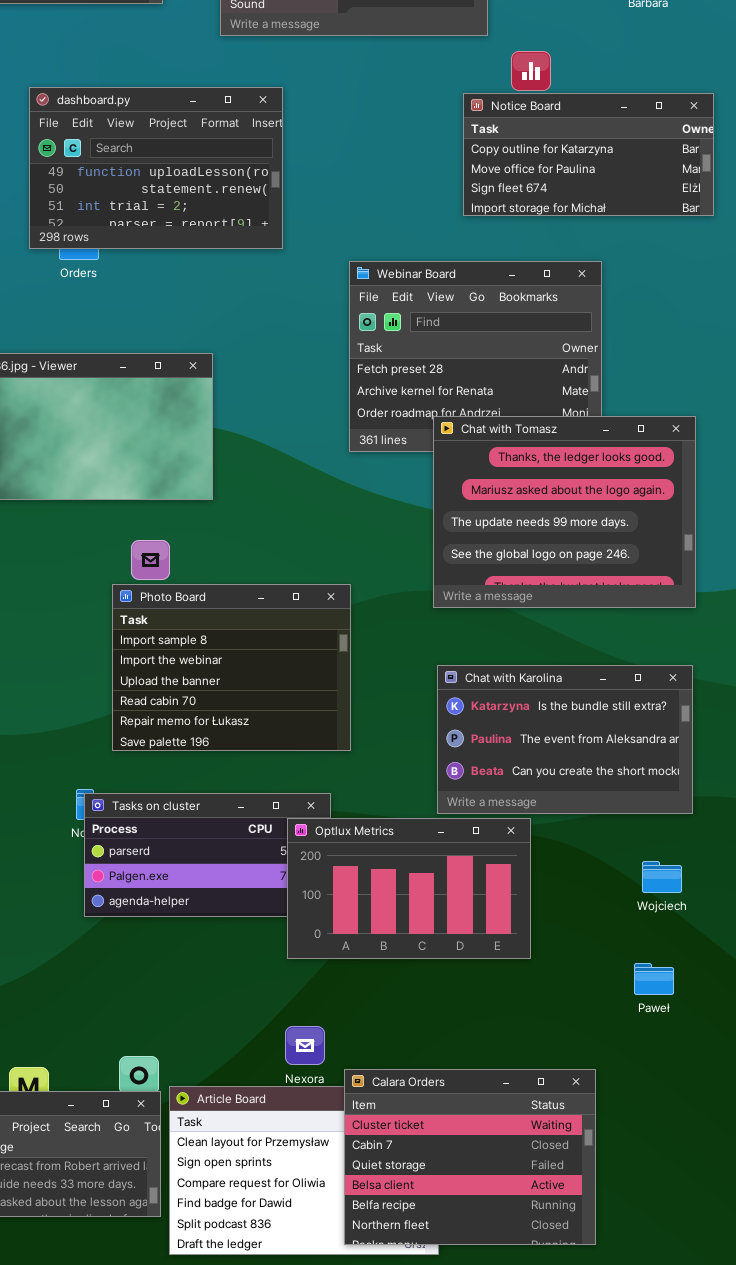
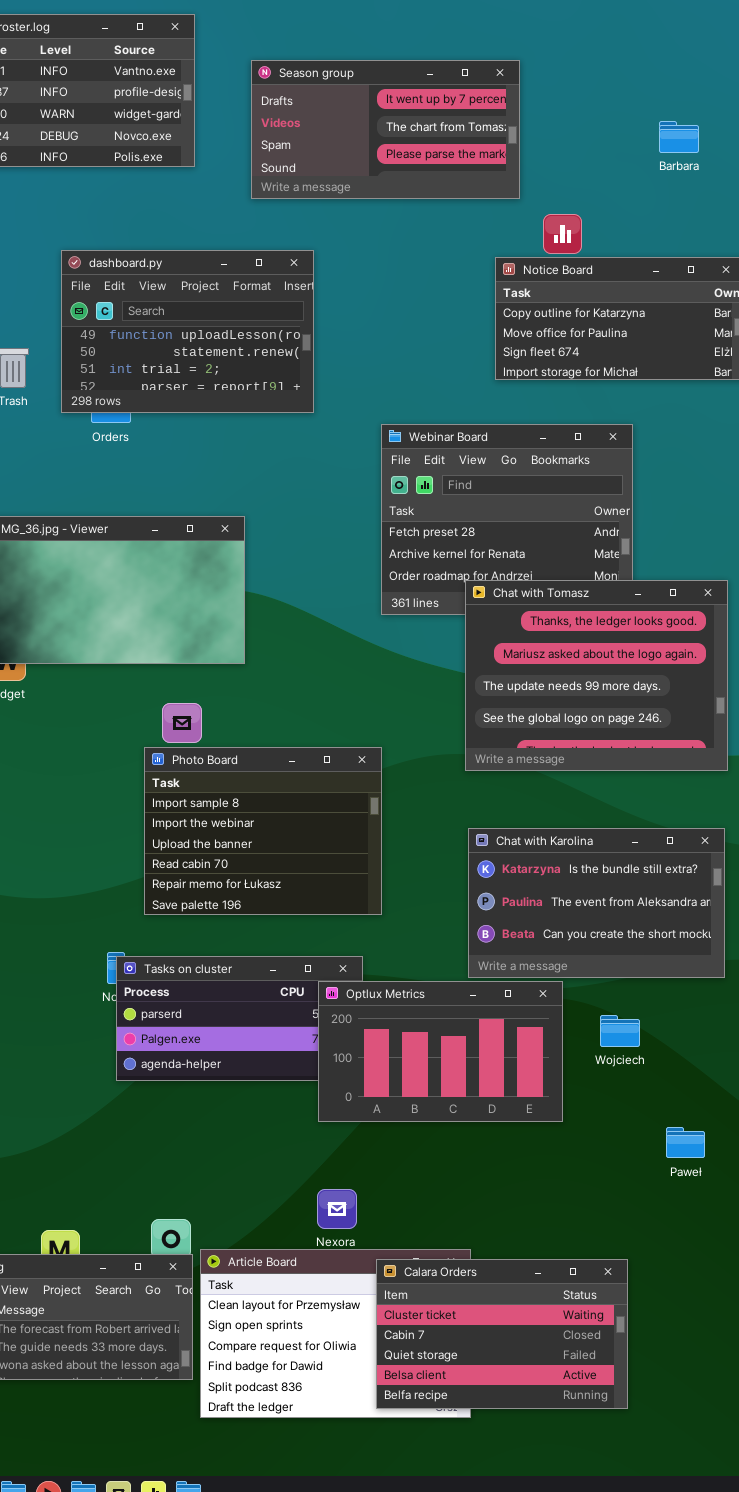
Wojciech: [642,861,682,893] -> [600,1015,640,1047], moved
Calara Orders: [344,1069,596,1245] -> [376,1259,628,1409], resized

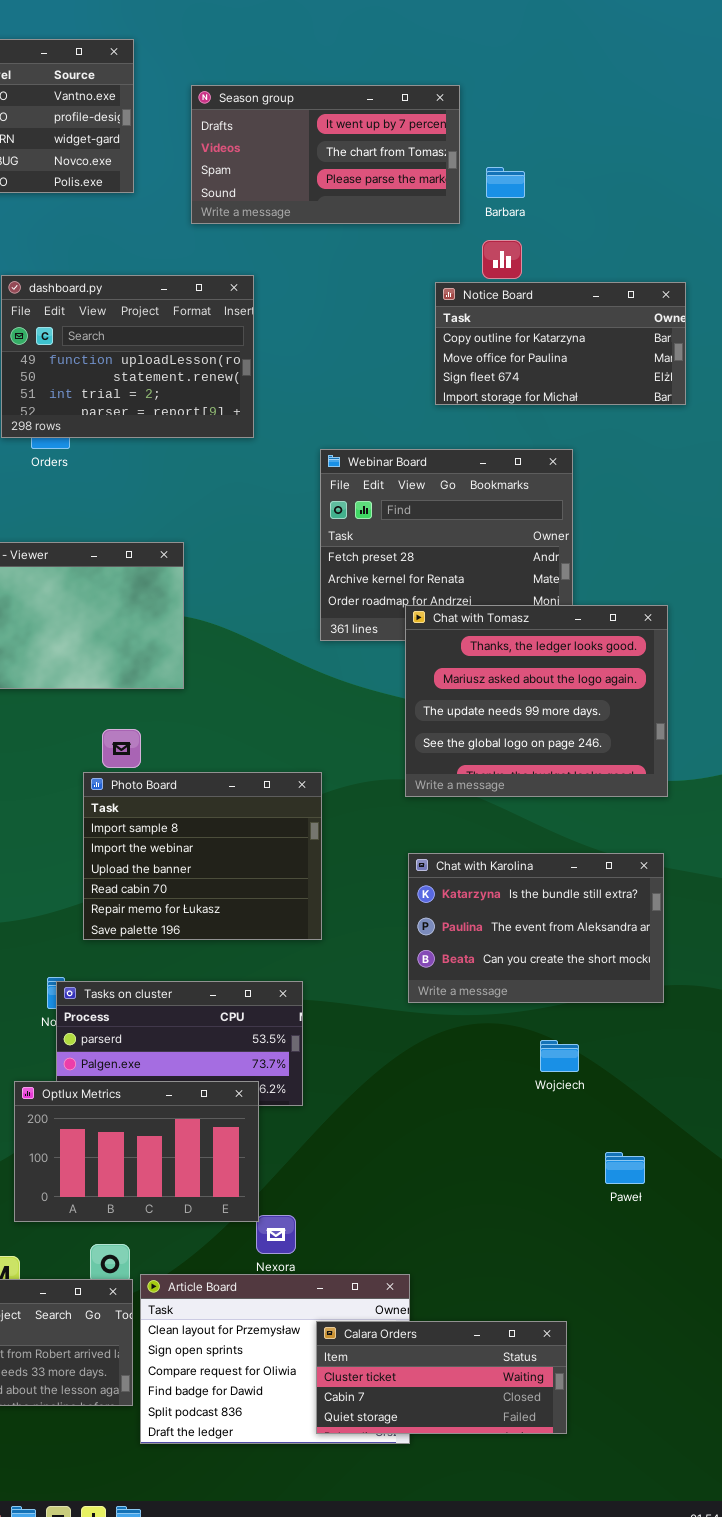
Barbara: [659,121,699,153] -> [486,167,525,198], moved
Optlux Metrics: [318,981,563,1122] -> [14,1081,259,1222], moved
Calara Orders: [376,1259,628,1409] -> [316,1321,567,1434], resized

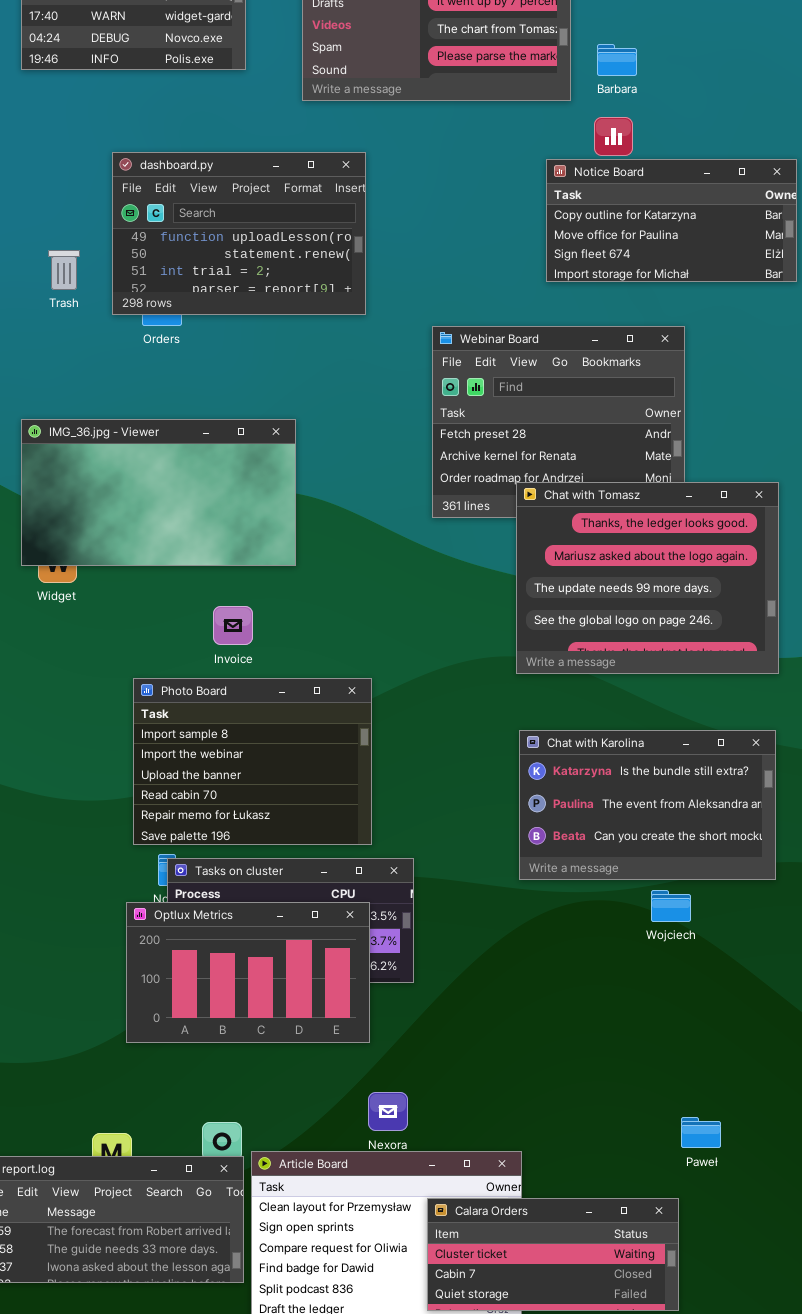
Photo Board: [83,772,322,940] -> [133,678,372,845], moved
Wojciech: [540,1040,579,1072] -> [651,890,691,922], moved
Optlux Metrics: [14,1081,259,1222] -> [126,902,370,1043], moved
Paweł: [605,1152,645,1184] -> [681,1117,721,1148], moved

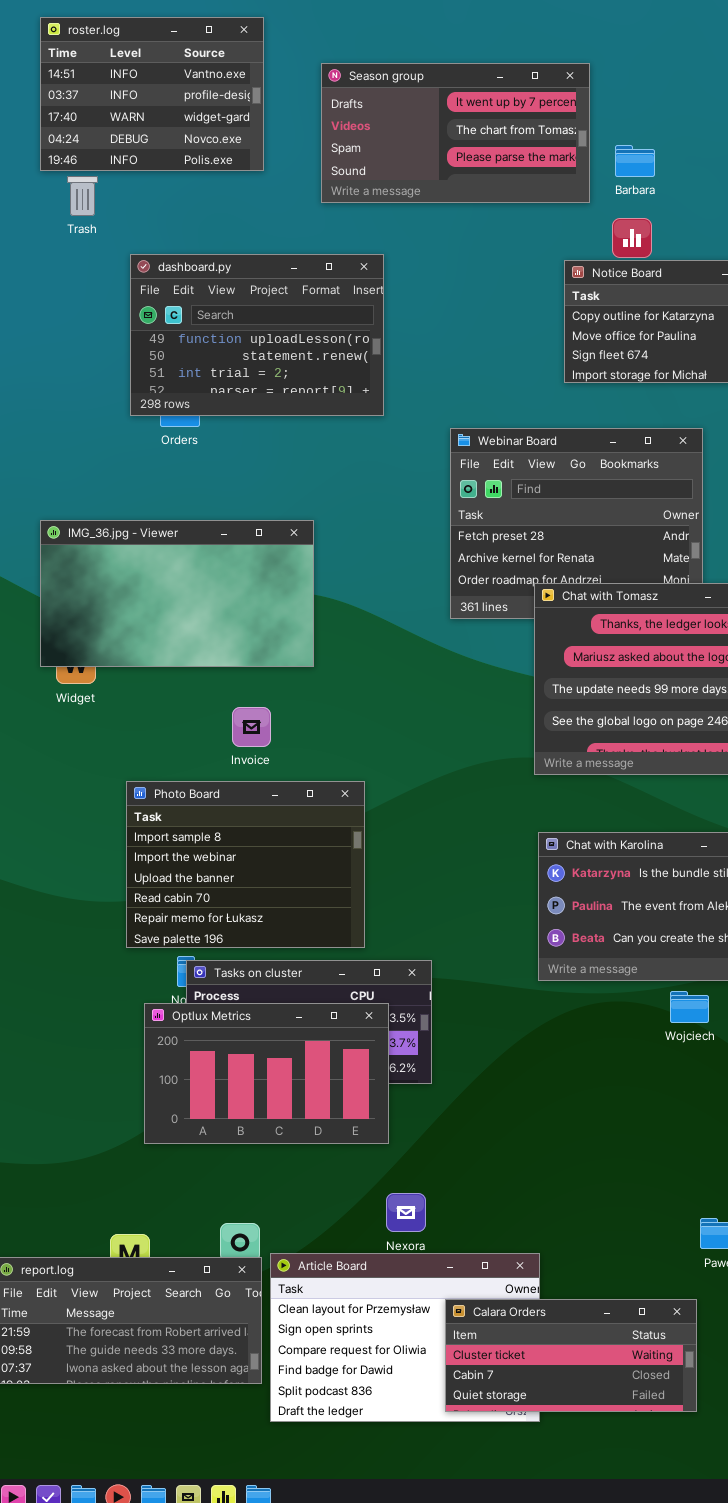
Trash: [48,250,80,290] -> [67,176,98,216], moved
Photo Board: [133,678,372,845] -> [126,781,365,948], moved

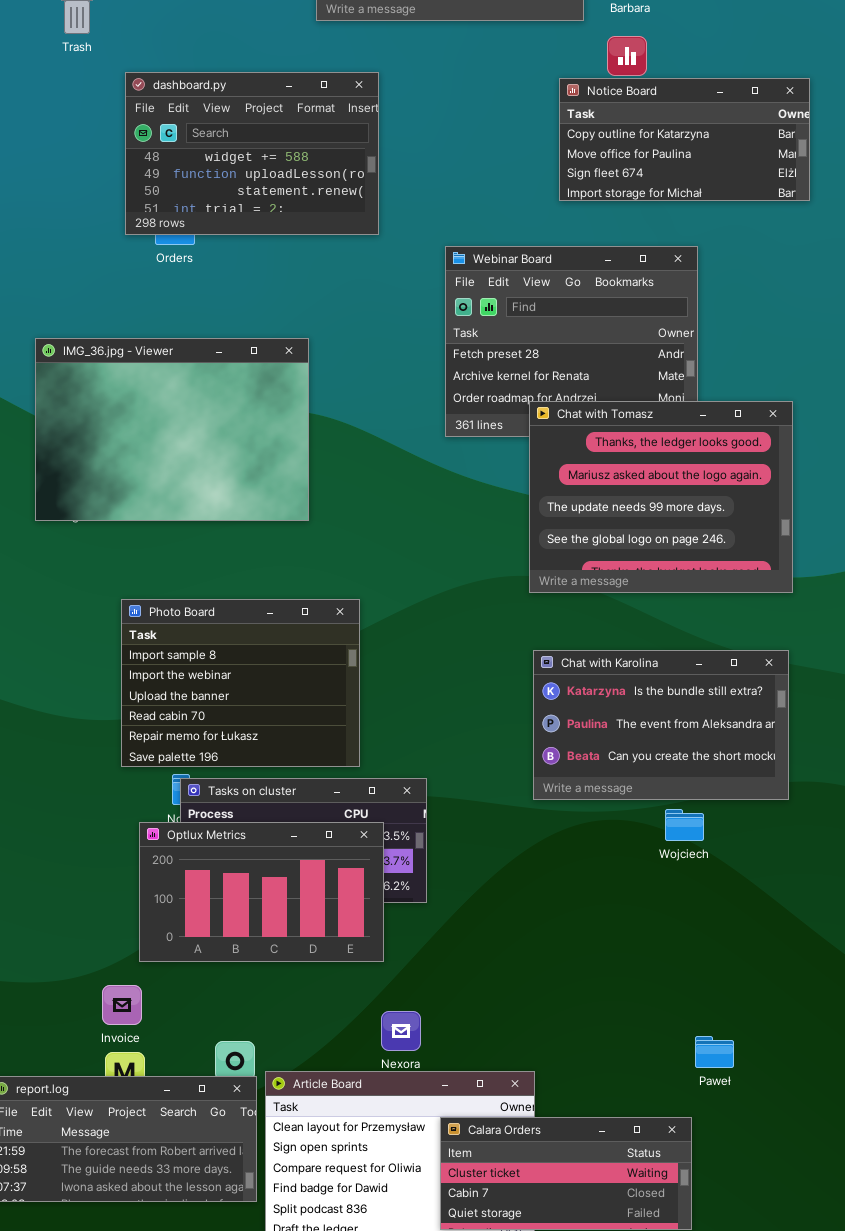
dashboard.py: [130,254,384,416] -> [125,72,379,235], scrolled up 1 row
IMG_36.jpg - Viewer: [40,520,314,667] -> [35,338,309,521], resized
Invoice: [232,707,271,747] -> [102,985,142,1025], moved

